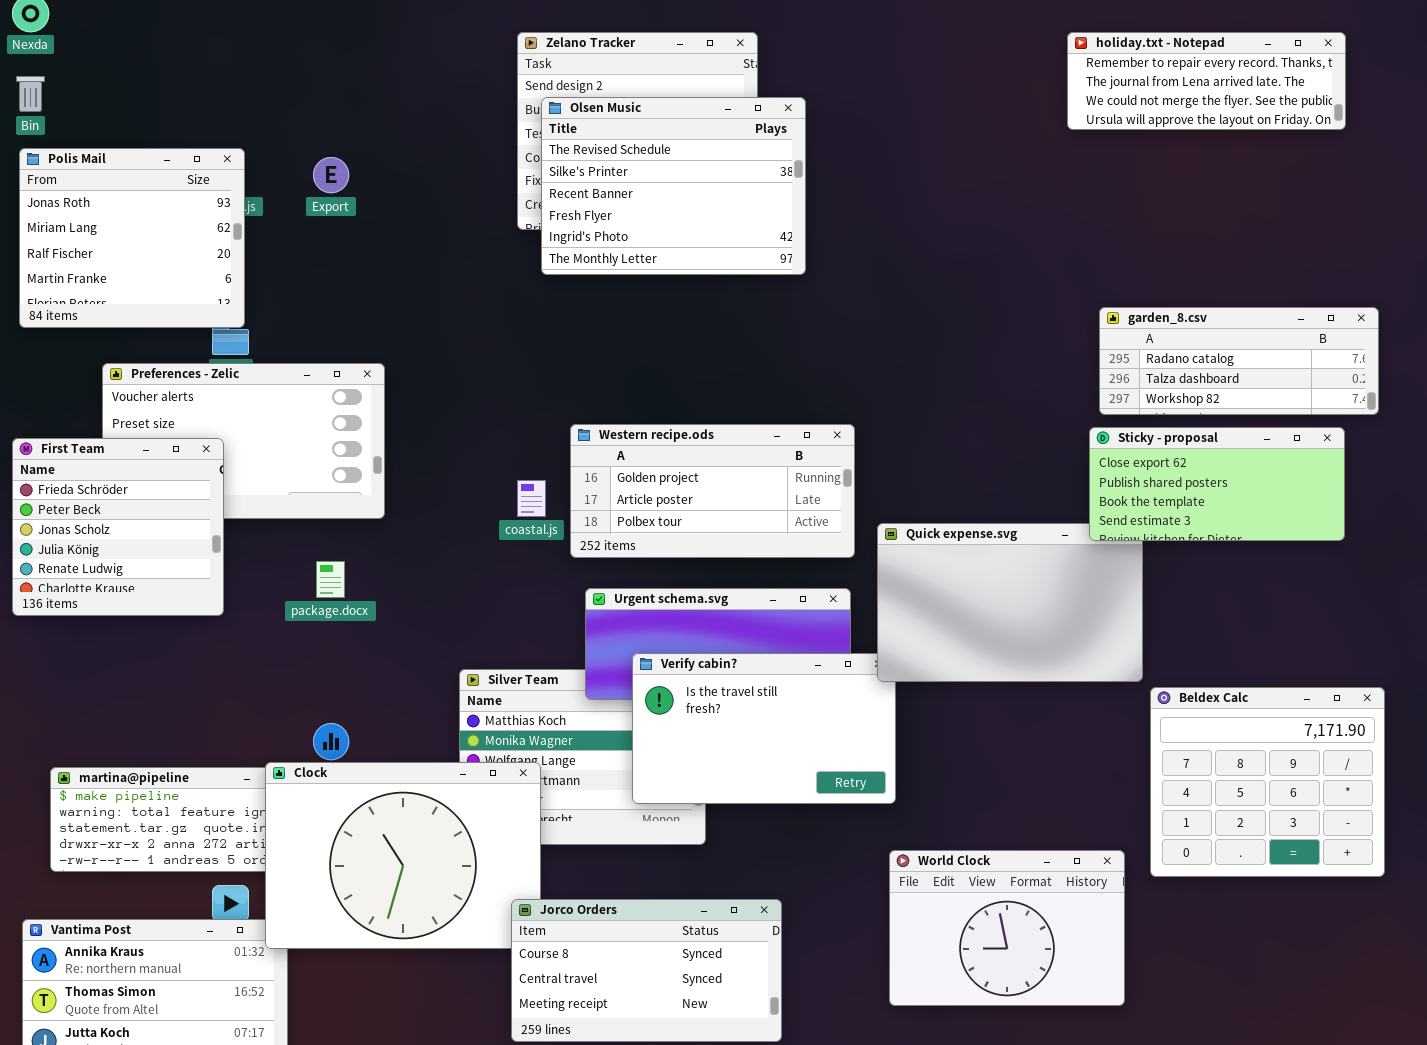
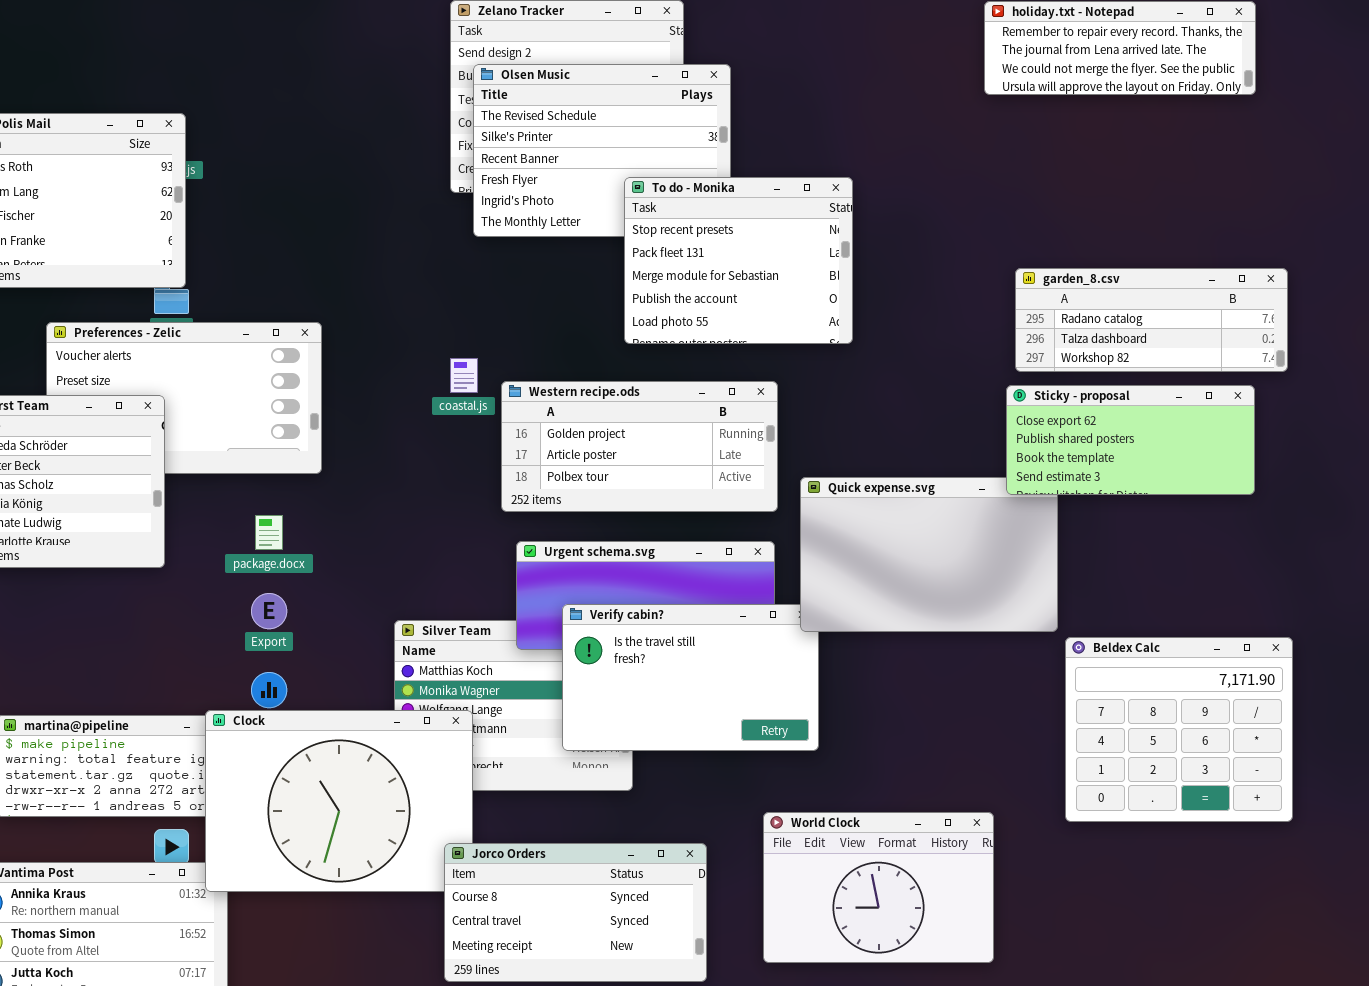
Export: [313,157,349,193] -> [251,593,287,629], moved
To do - Monika: none -> [624,177,853,344], opened
coastal.js: [517,480,546,517] -> [450,358,478,393], moved
World Clock: [889,850,1125,1006] -> [763,812,994,963], moved

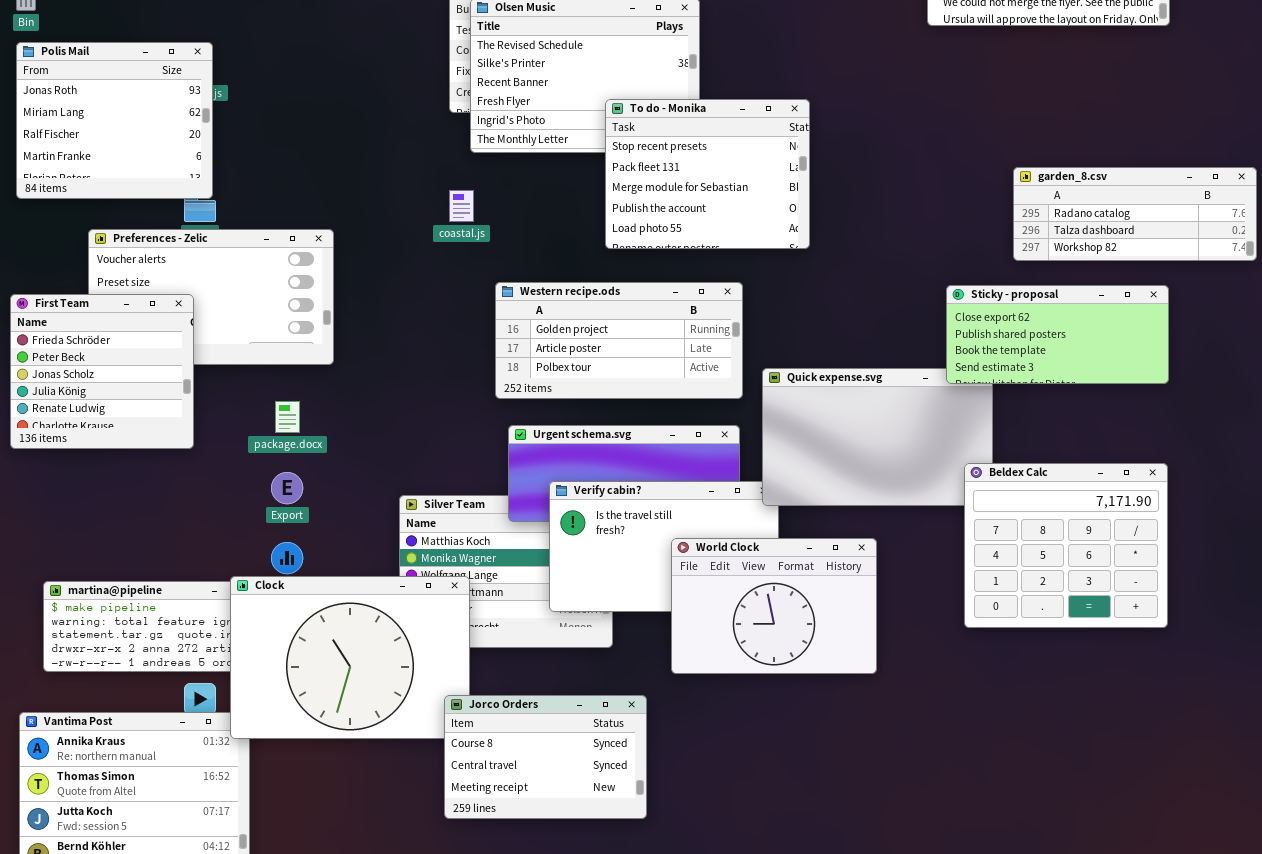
garden_8.csv: [1015,268,1288,372] -> [1013,167,1257,261], moved
coastal.js: [450,358,478,393] -> [449,190,474,222], moved
Beldex Calc: [1065,637,1293,822] -> [964,463,1168,628], moved
World Clock: [763,812,994,963] -> [671,538,877,674], moved
Jorco Orders: [444,843,707,982] -> [444,695,647,819], resized

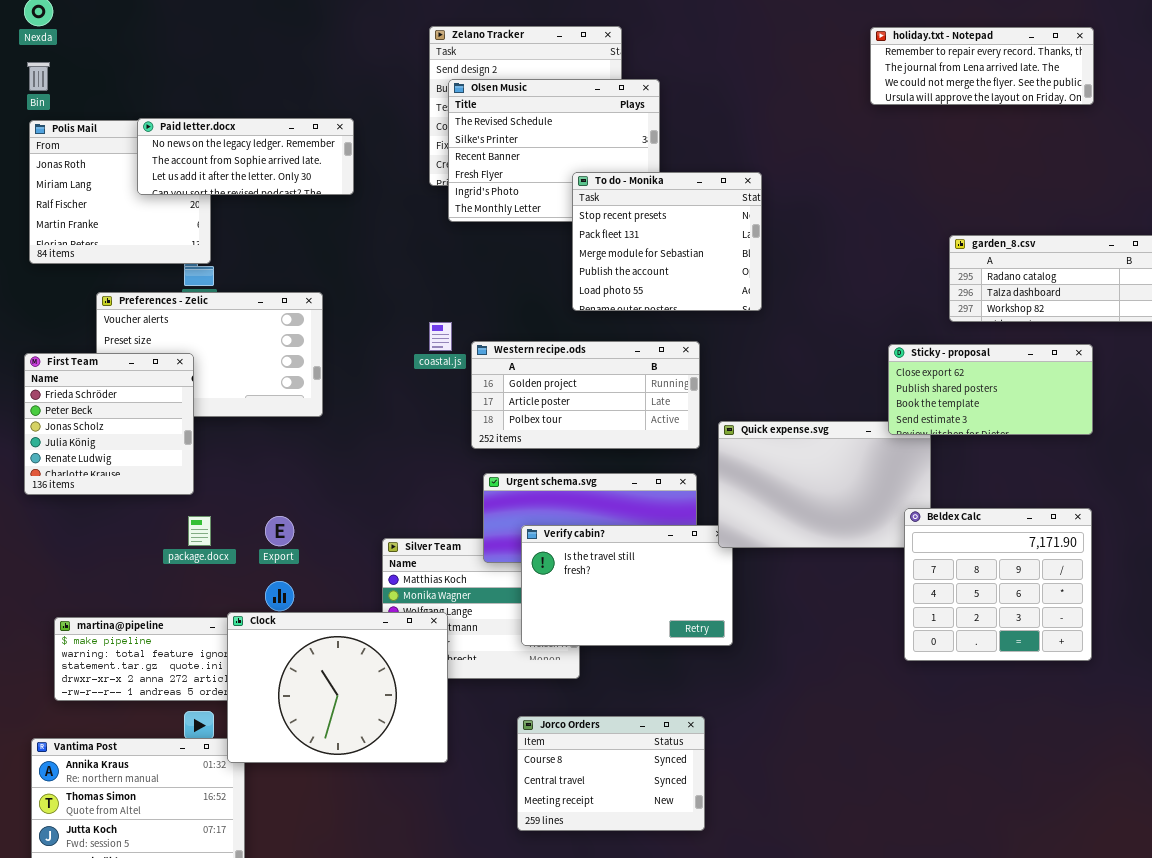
Paid letter.docx: none -> [137,118,354,195], opened
coastal.js: [449,190,474,222] -> [429,322,452,351], moved
package.docx: [275,401,300,433] -> [188,516,211,546], moved
World Clock: [671,538,877,674] -> none, closed
Jorco Orders: [444,695,647,819] -> [517,716,705,831], moved

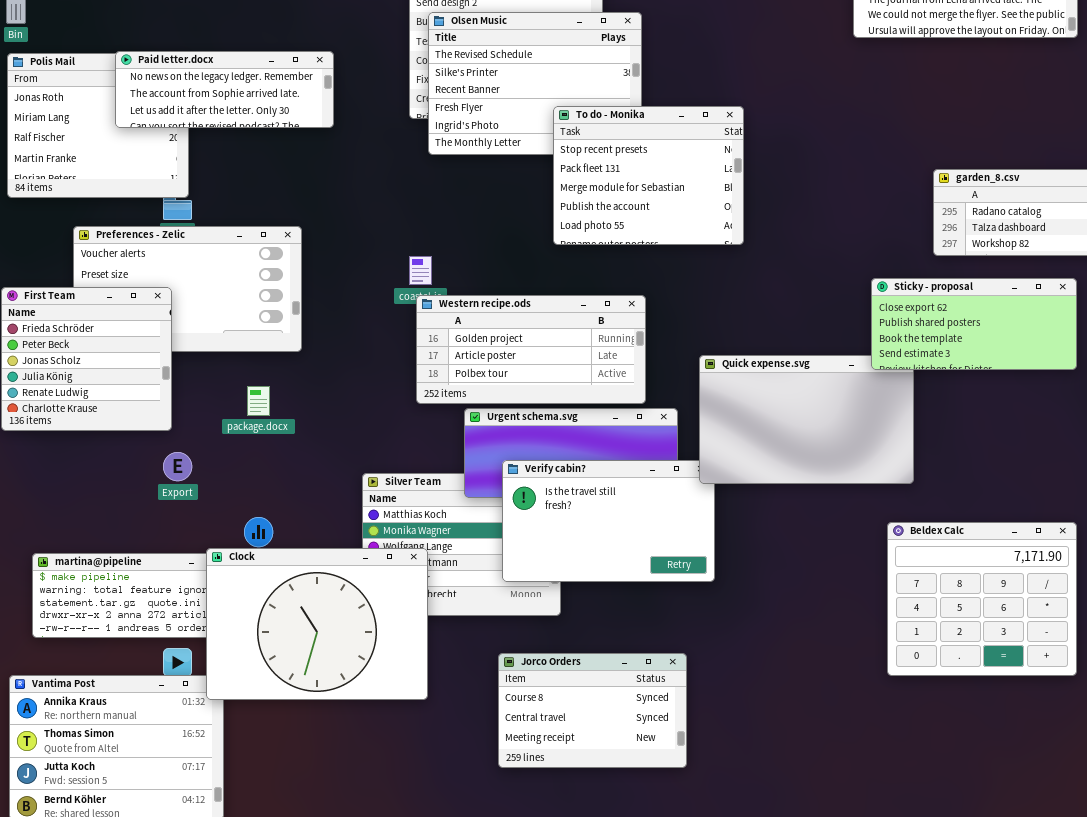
Western recipe.ods: [471,341,700,449] -> [416,295,646,404], moved
Beldex Calc: [904,508,1092,661] -> [887,522,1077,676], moved
package.docx: [188,516,211,546] -> [247,386,270,416], moved
Export: [265,516,294,546] -> [163,452,192,481], moved

